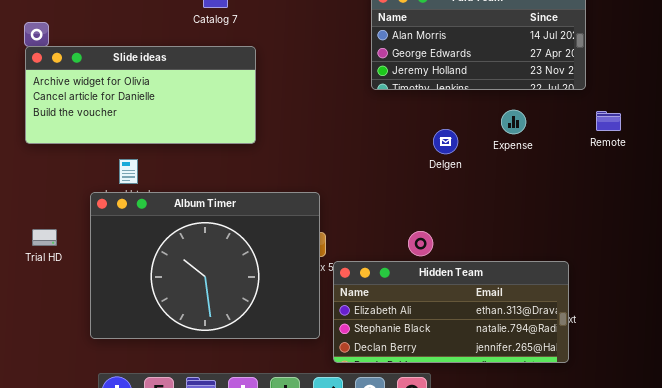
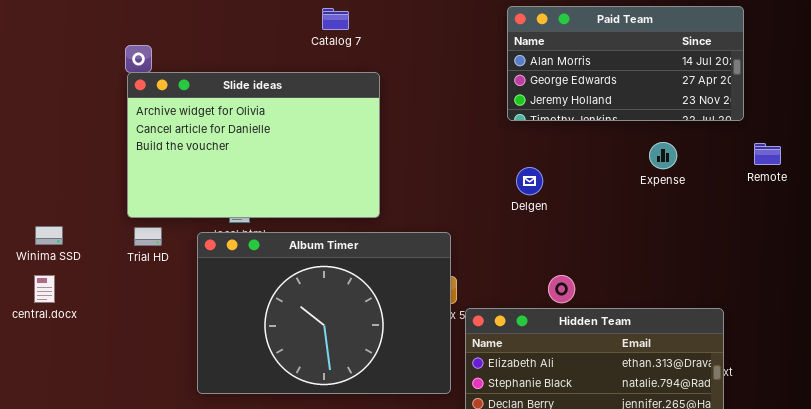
Slide ideas: [25,46,256,144] -> [127,72,380,218], resized
Delgen: [433,129,458,154] -> [516,167,543,195], moved
Trial HD: [32,229,57,246] -> [134,227,162,246], moved

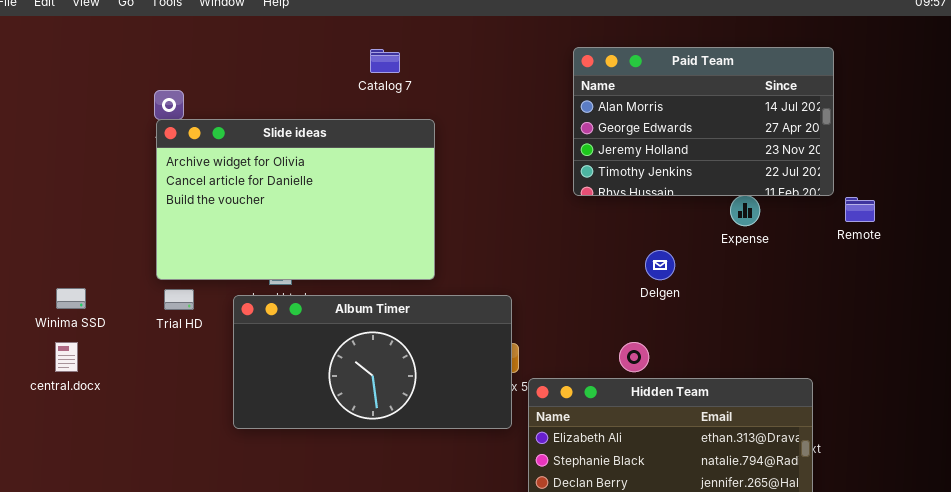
Paid Team: [507,6,744,121] -> [573,47,834,196], resized
Delgen: [516,167,543,195] -> [645,250,675,280], moved
Album Timer: [197,232,451,394] -> [233,295,512,429], resized

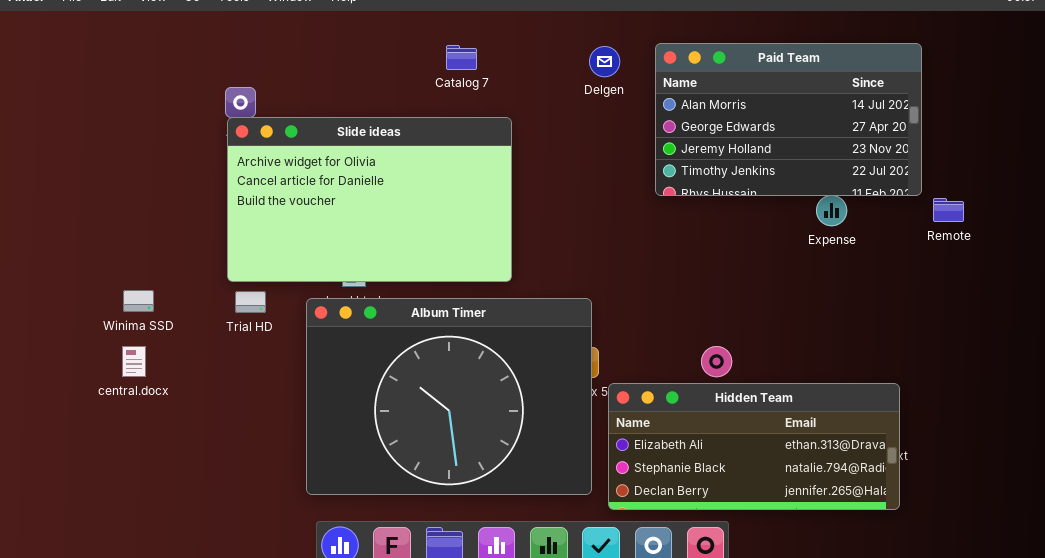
Delgen: [645,250,675,280] -> [589,46,620,77], moved
Album Timer: [233,295,512,429] -> [306,298,592,495], resized

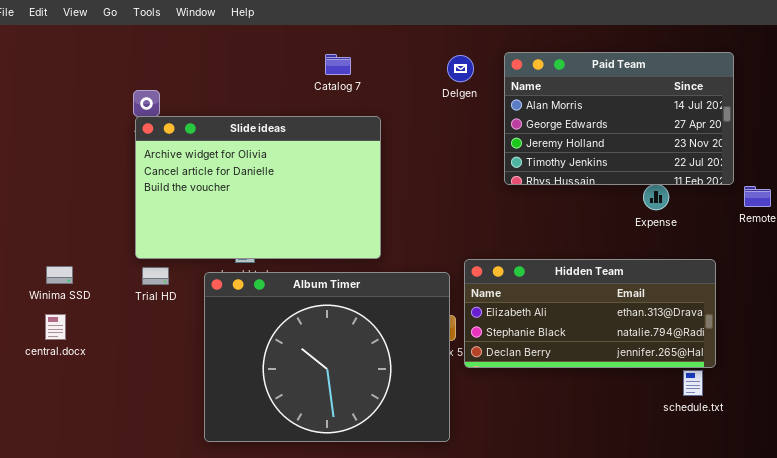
Hidden Team: [608,383,900,510] -> [464,259,716,368], moved

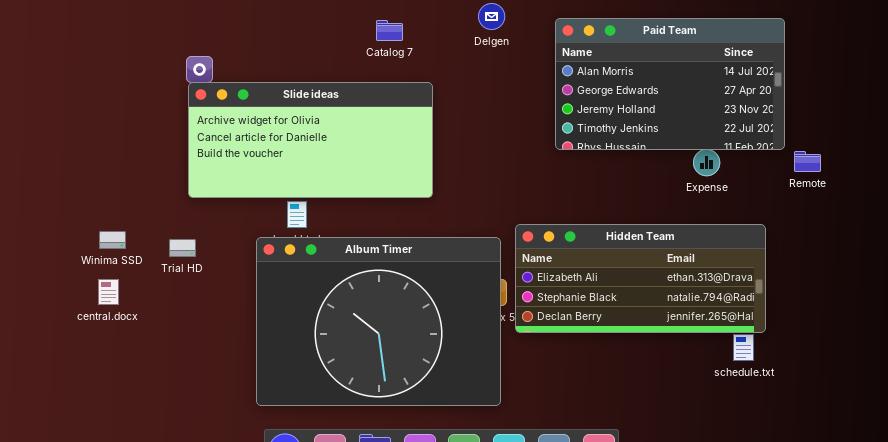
Delgen: [447,55,474,82] -> [478,3,505,30], moved
Slide ideas: [135,116,381,259] -> [188,82,433,198], resized
Trial HD: [142,267,169,285] -> [169,239,196,257], moved

